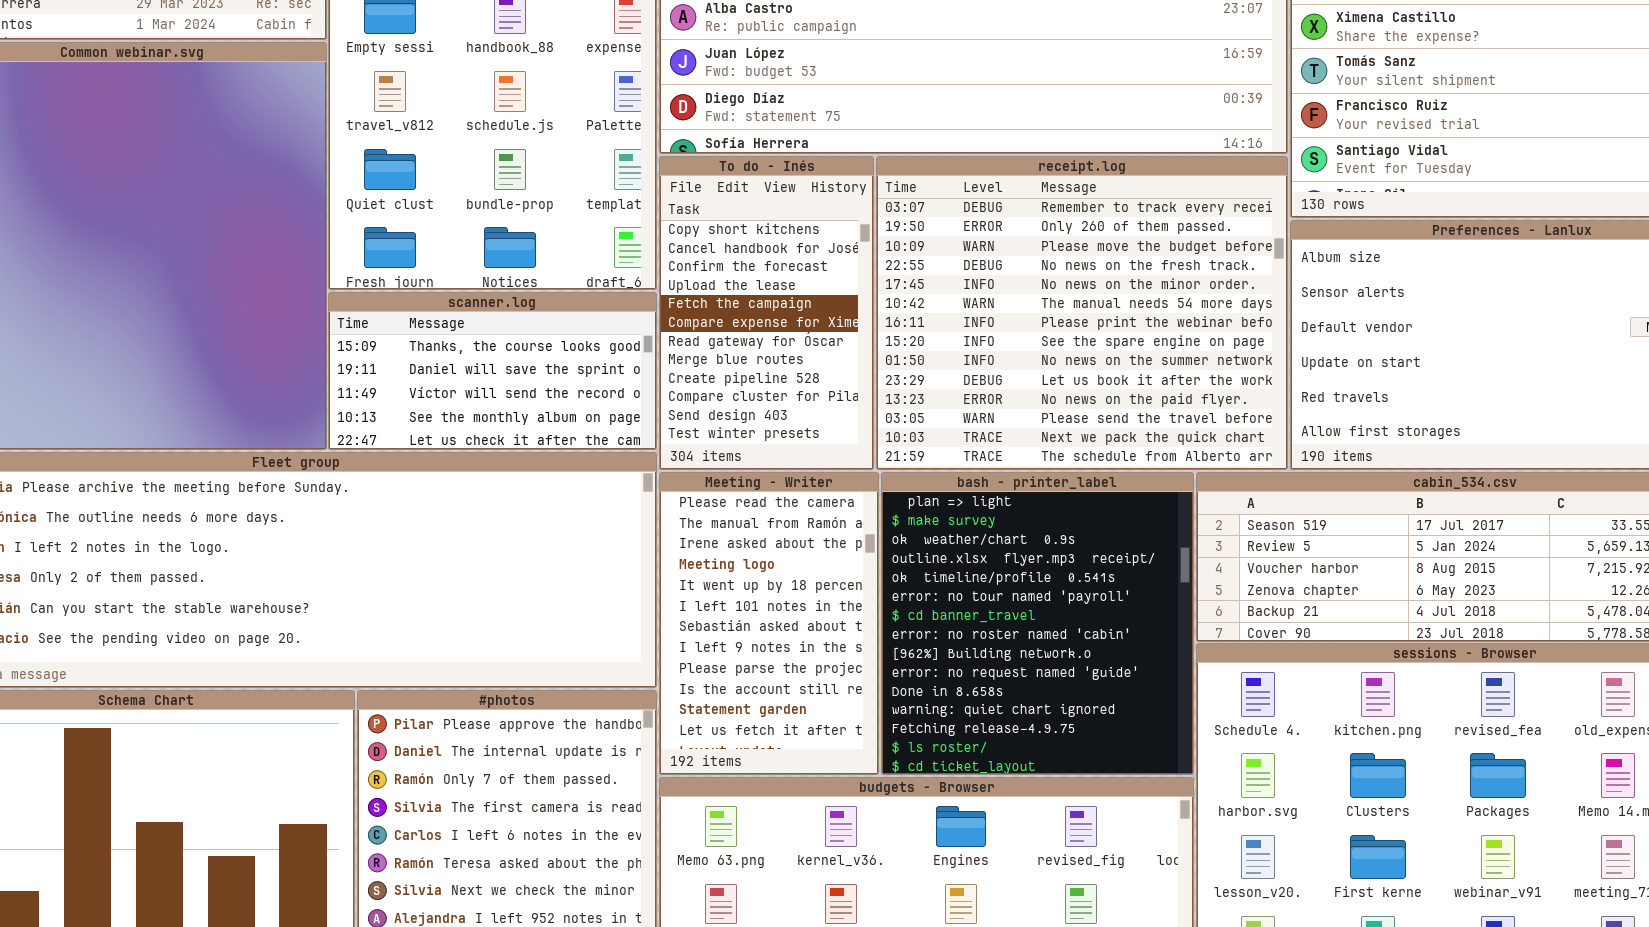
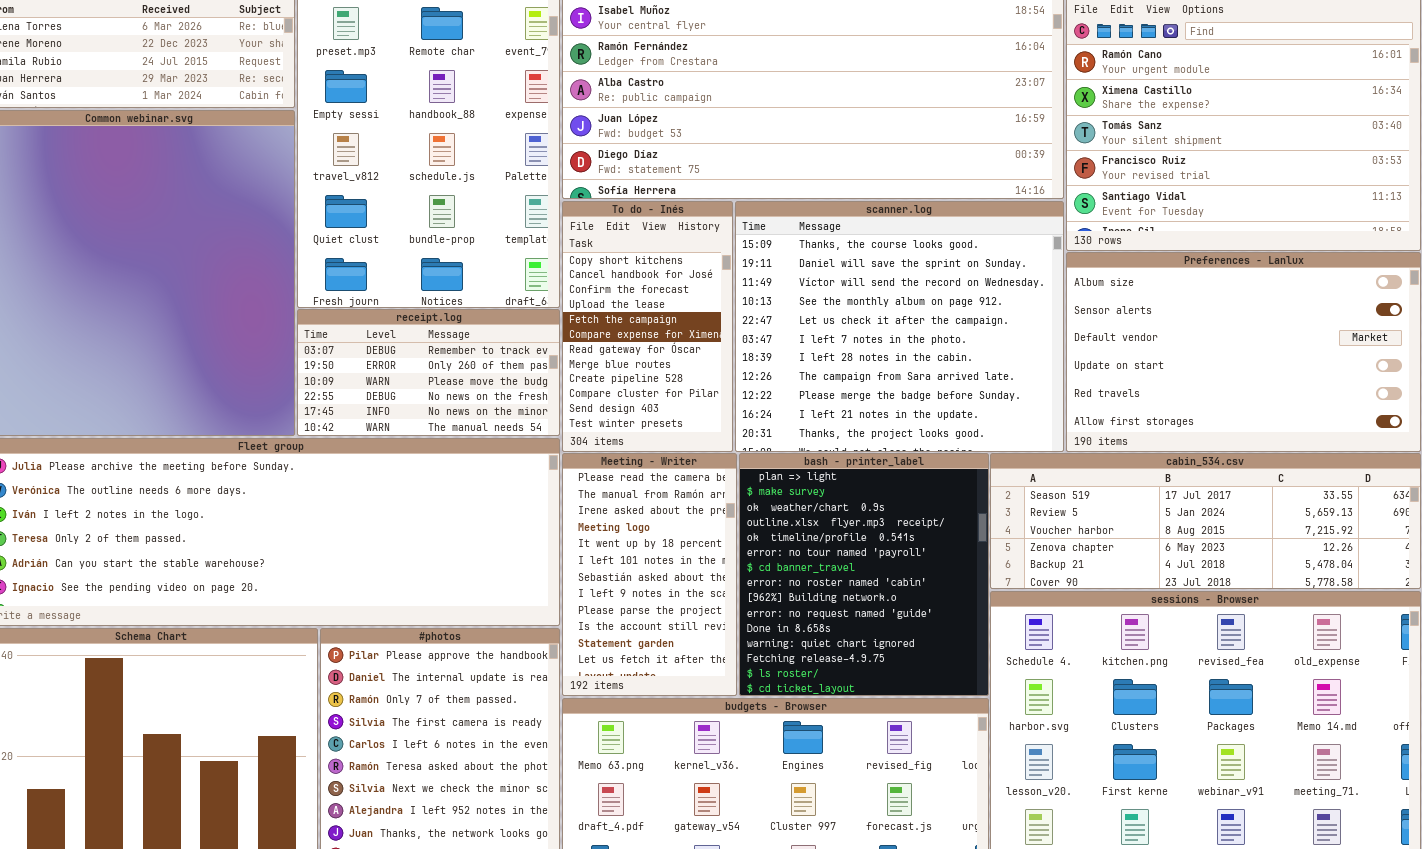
receipt.log: [876,156,1288,470] -> [297,309,560,436], moved, resized
scanner.log: [328,292,657,450] -> [735,201,1064,452], moved, resized

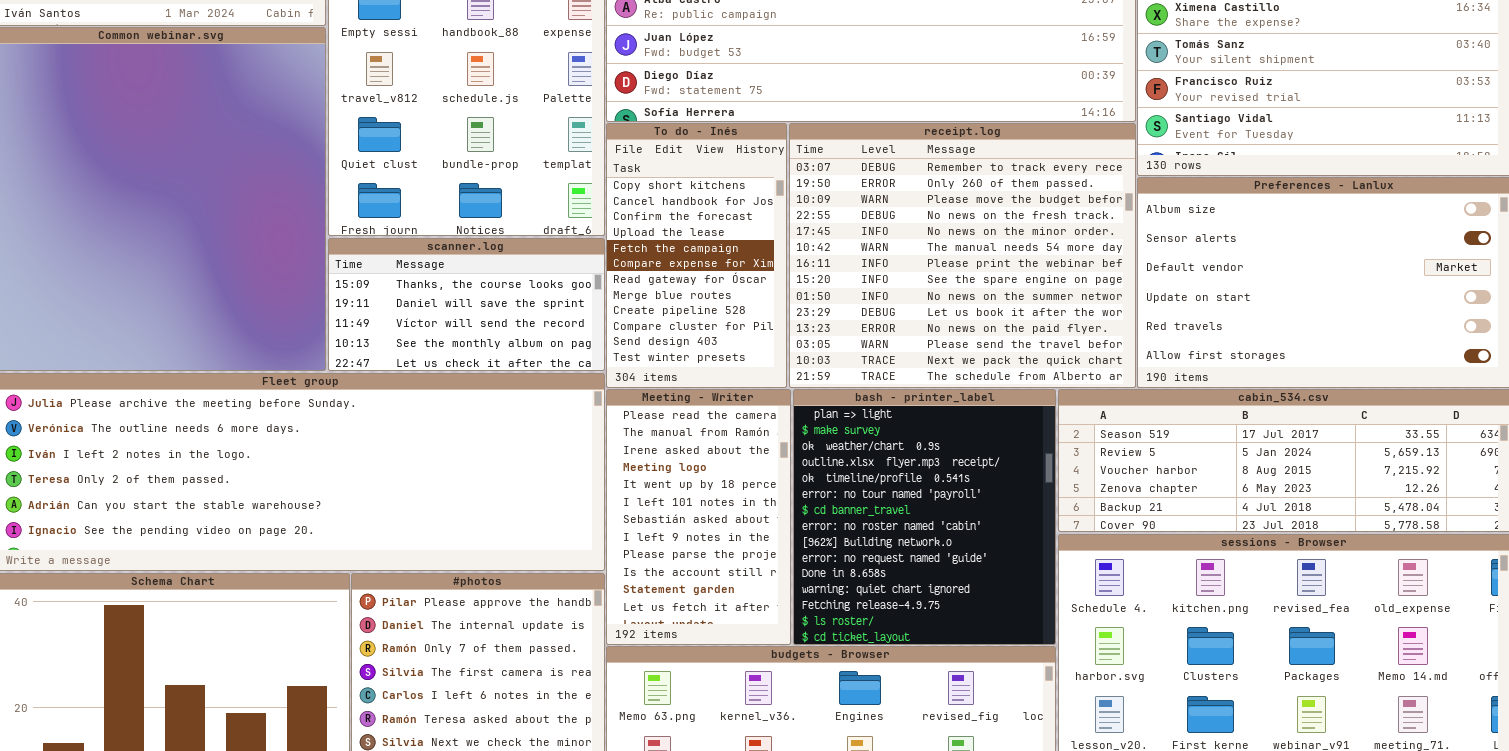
scanner.log: [735,201,1064,452] -> [328,238,605,371], moved, resized
receipt.log: [297,309,560,436] -> [789,123,1136,388], moved, resized

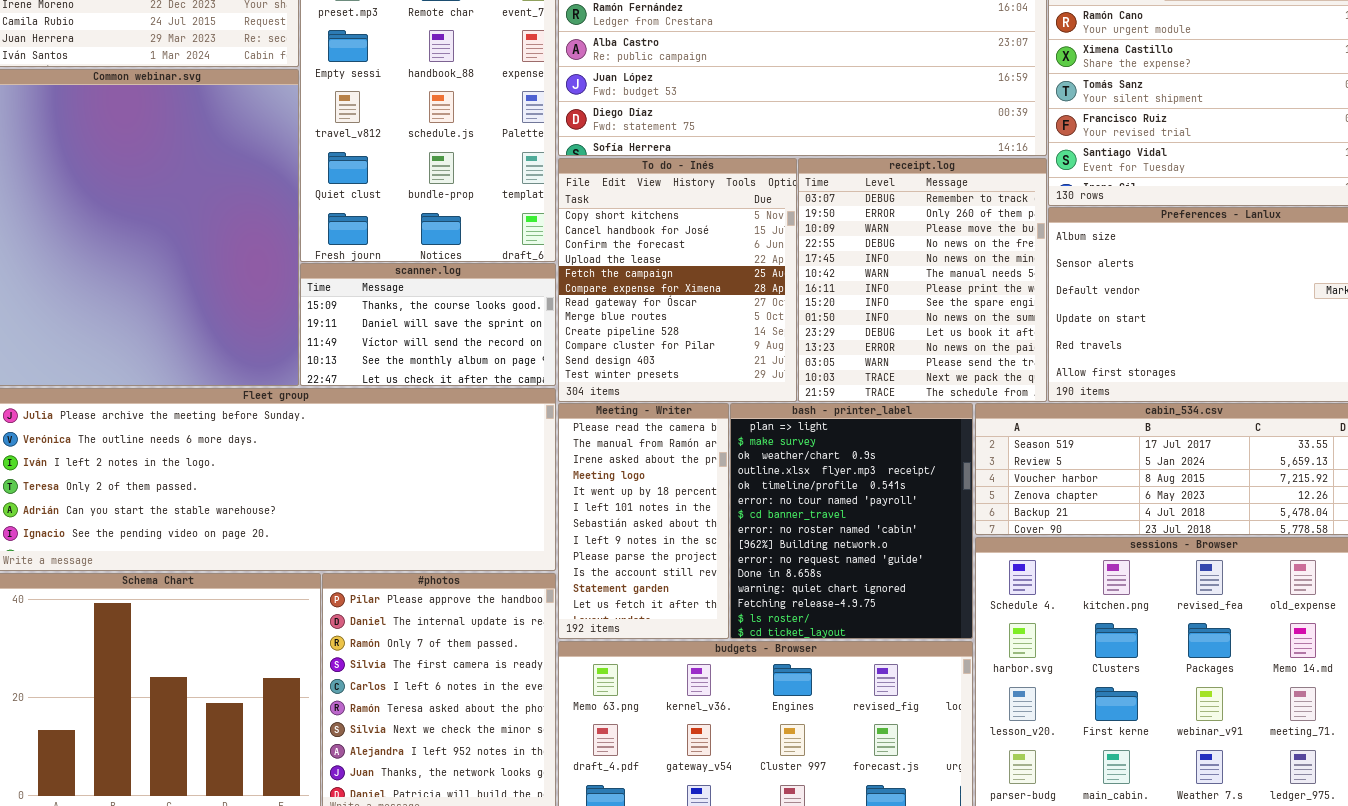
To do - Inés: [606,123,787,388] -> [558,158,797,402], resized
receipt.log: [789,123,1136,388] -> [798,158,1047,402], resized

